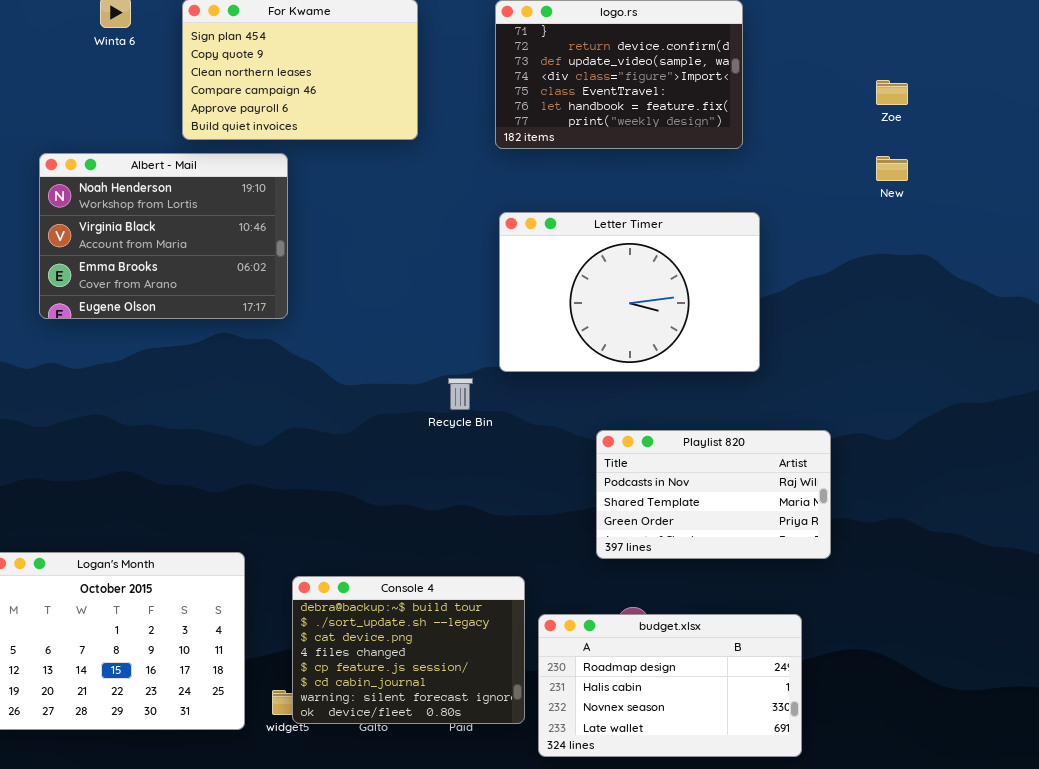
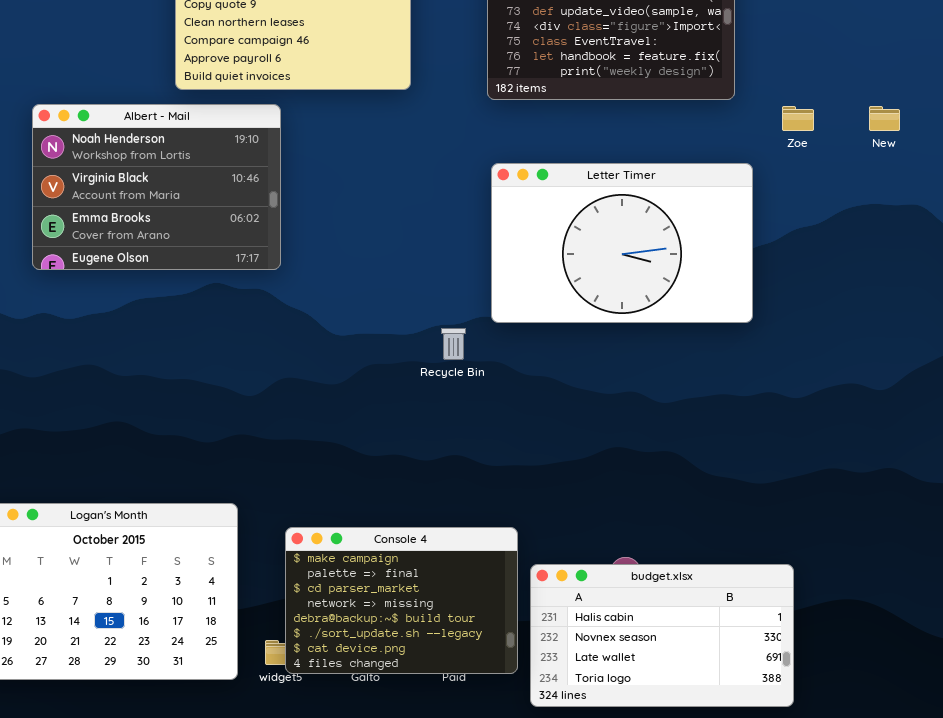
Zoe: [876,80,908,105] -> [782,106,814,131], moved
Playlist 820: [596,430,831,559] -> none, closed
Console 4: [292,576,525,724] -> [285,527,518,674], scrolled up 4 rows
budget.xlsx: [538,614,802,757] -> [530,564,794,707], scrolled down 1 row

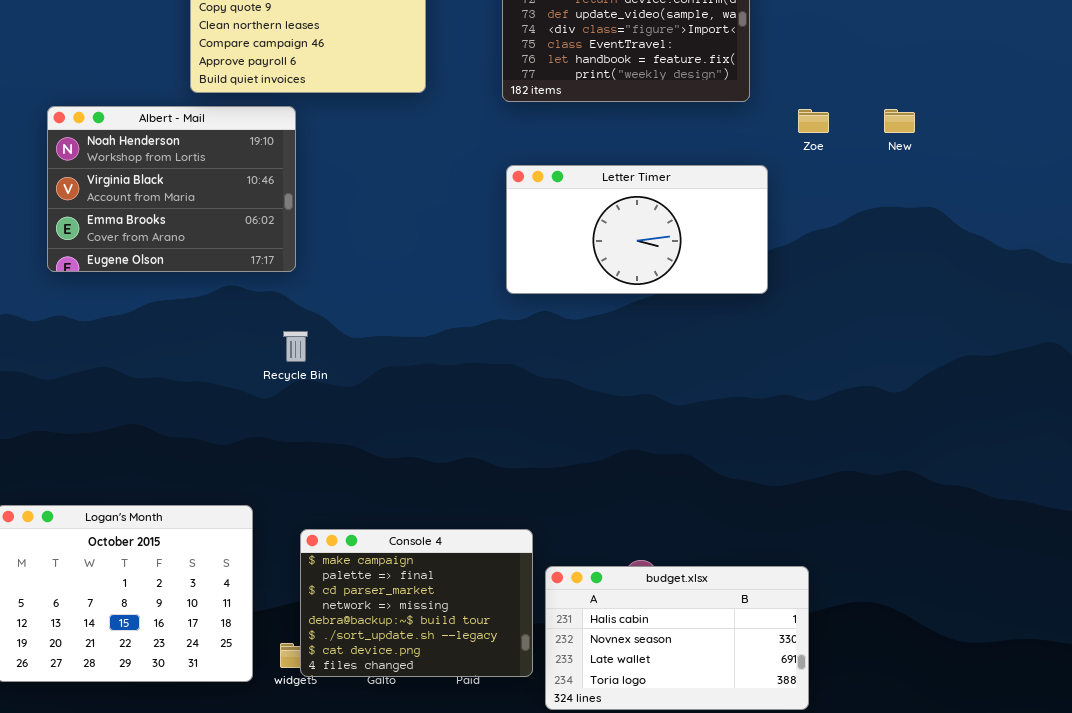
Letter Timer: [491,163,753,323] -> [506,165,768,294], resized
Recycle Bin: [441,328,466,360] -> [283,331,308,362], moved

